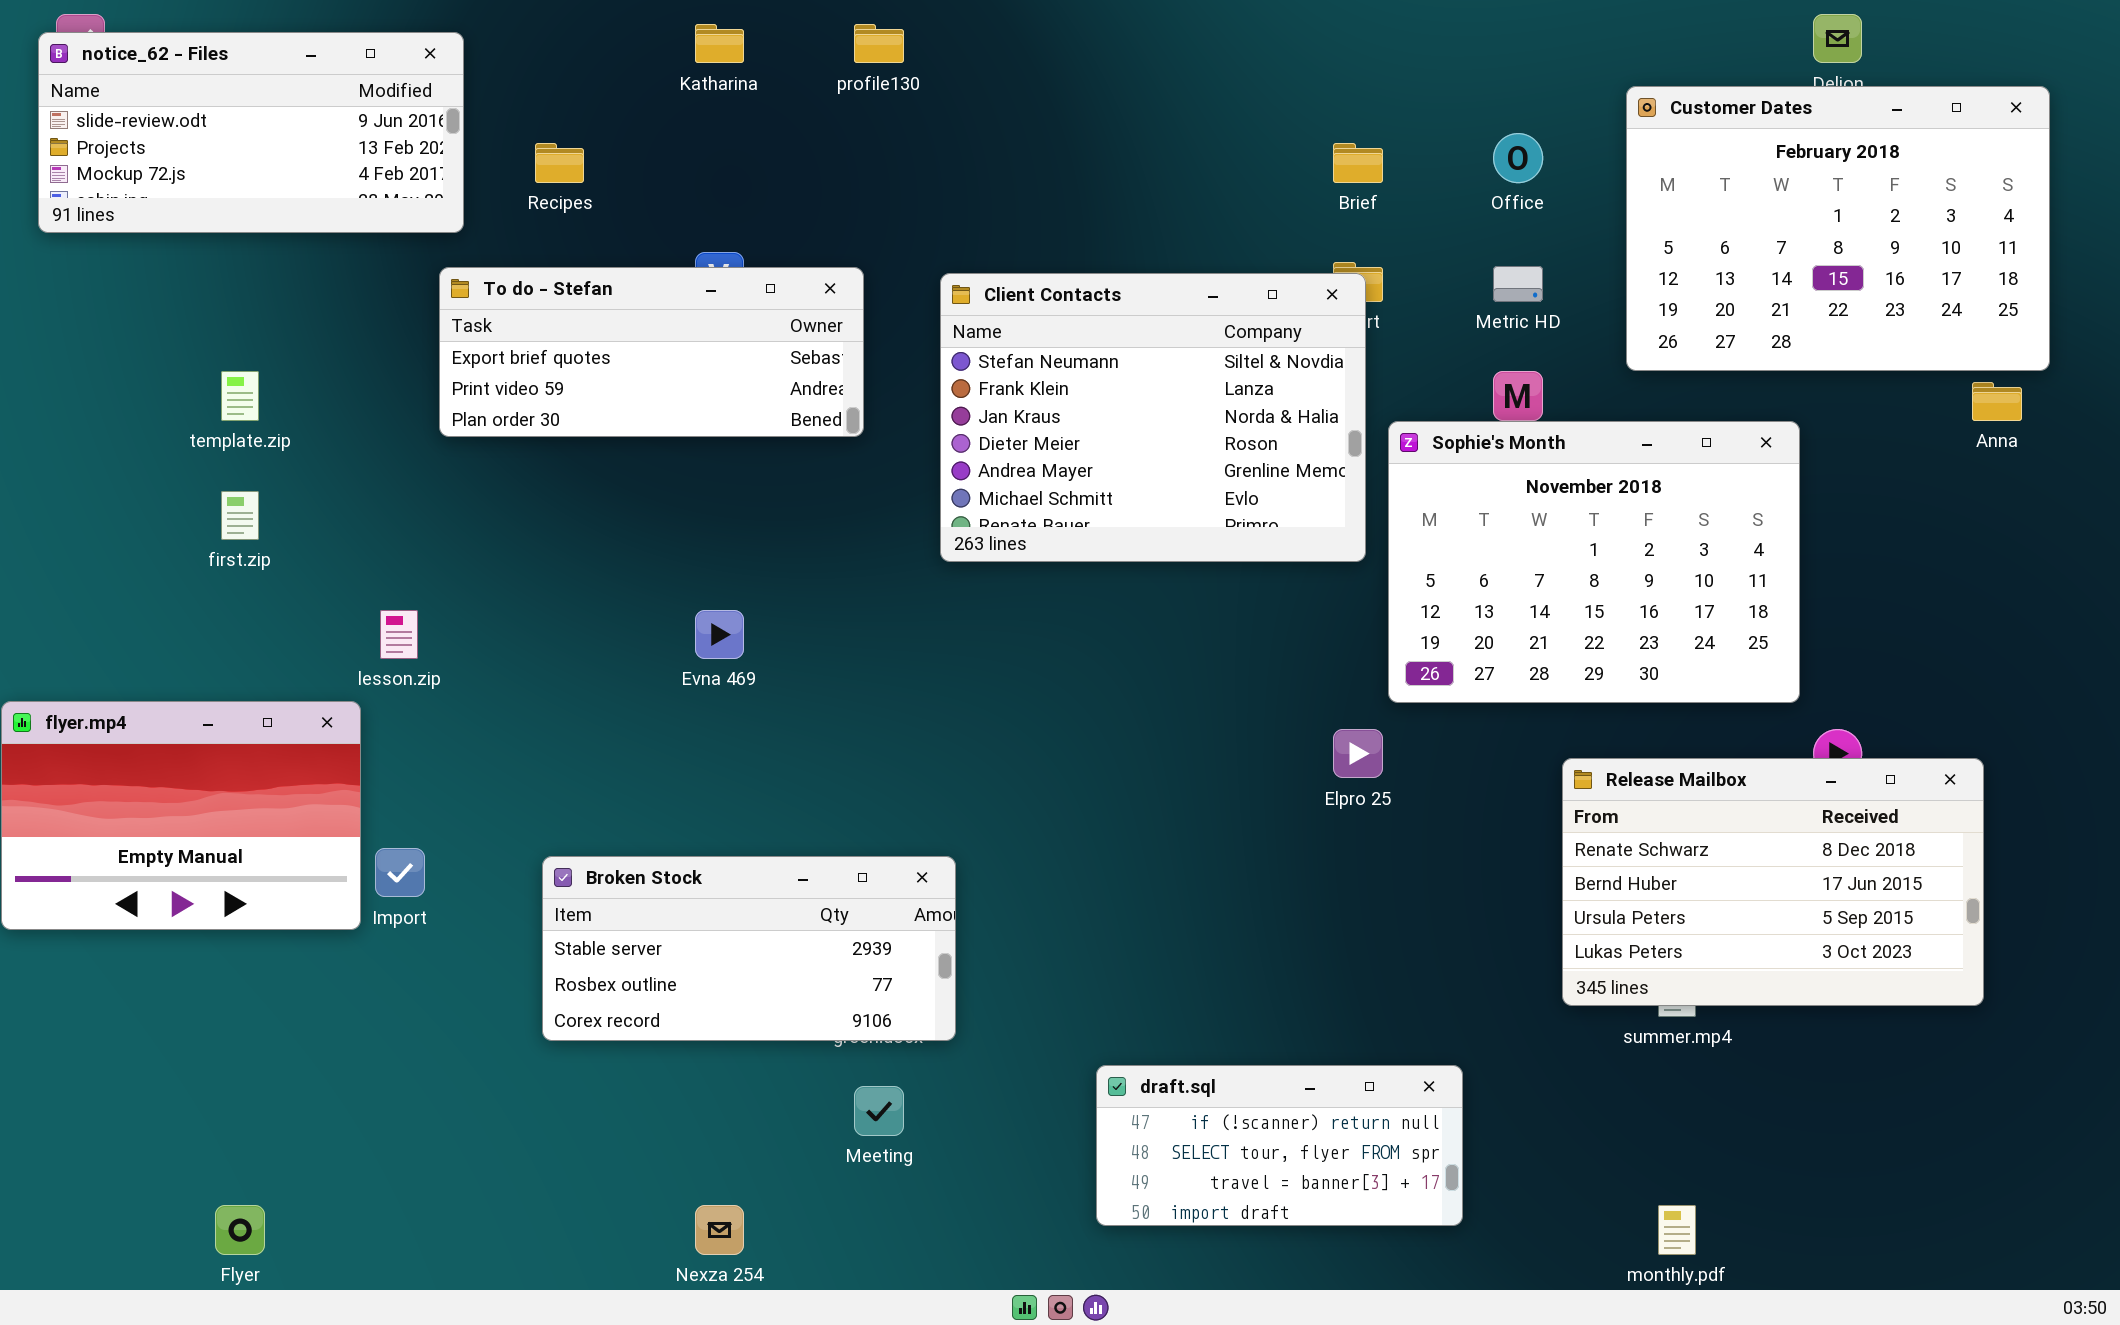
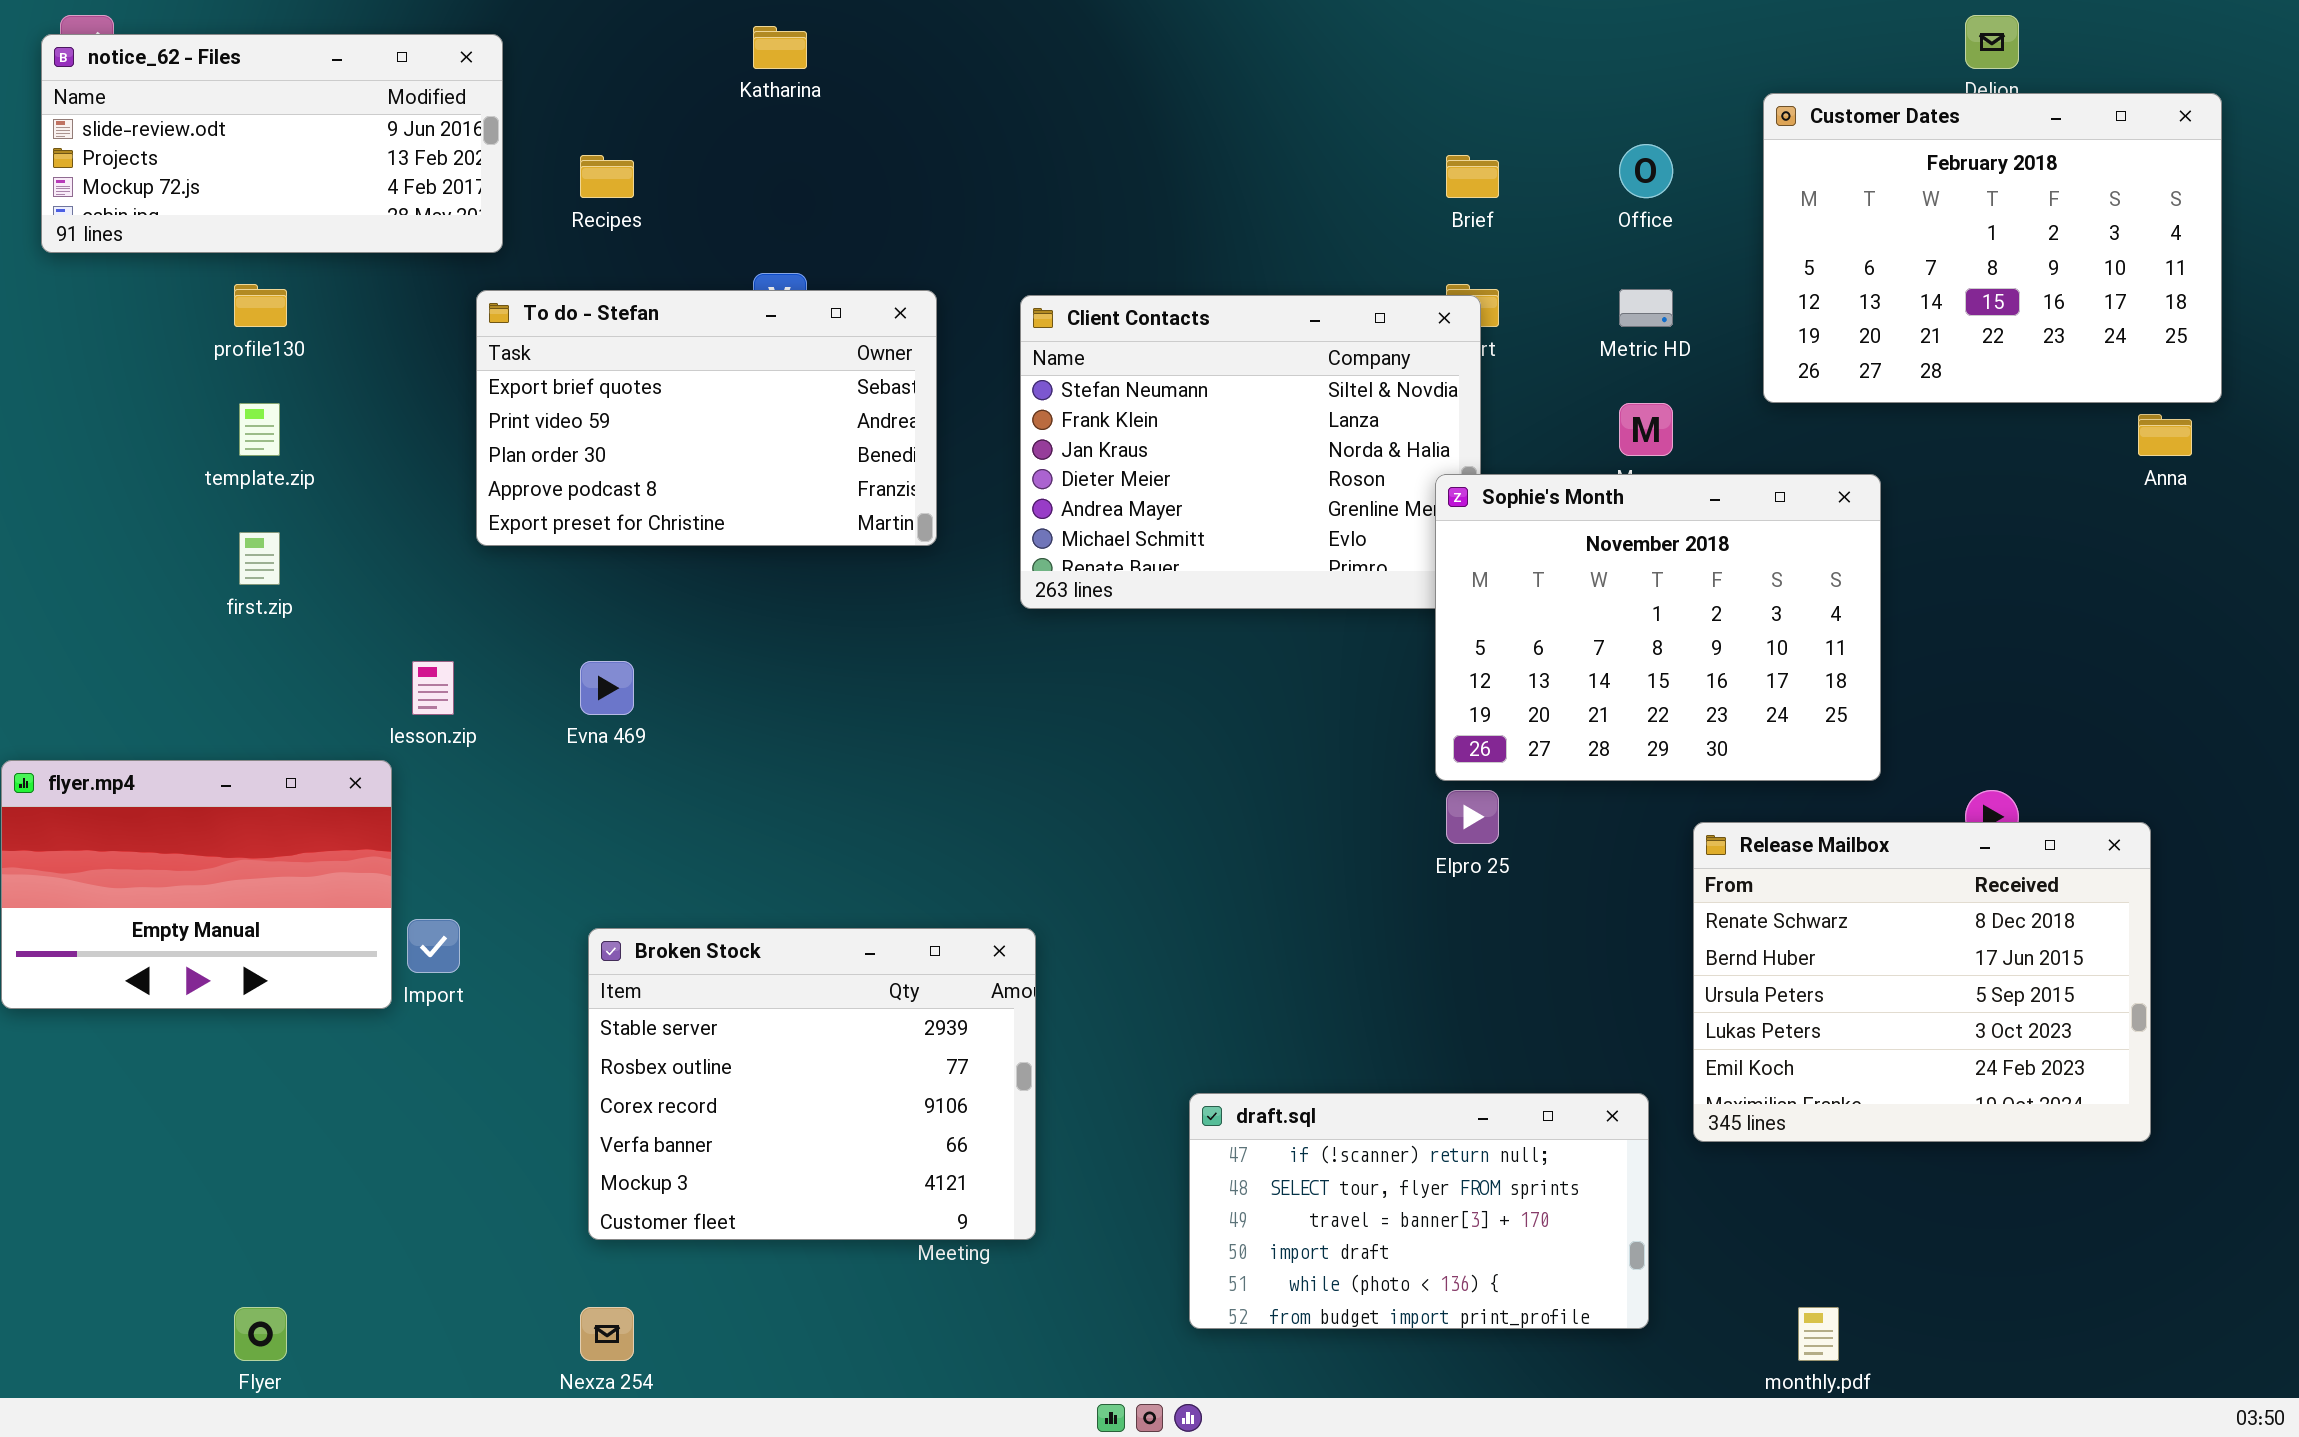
profile130: [854,24,904,63] -> [234,284,287,327], moved
To do - Stefan: [439,267,864,437] -> [476,290,937,546], resized
Sophie's Month: [1388,421,1800,703] -> [1435,474,1881,781], moved
Evna 469: [695,610,744,659] -> [580,661,634,715], moved
Release Mailbox: [1562,758,1984,1006] -> [1693,822,2151,1142], resized
Broken Stock: [542,856,956,1041] -> [588,928,1036,1240], resized
draft.sql: [1096,1065,1463,1226] -> [1189,1093,1649,1329], resized
Nexza 254: [695,1205,744,1255] -> [580,1307,634,1361], moved

